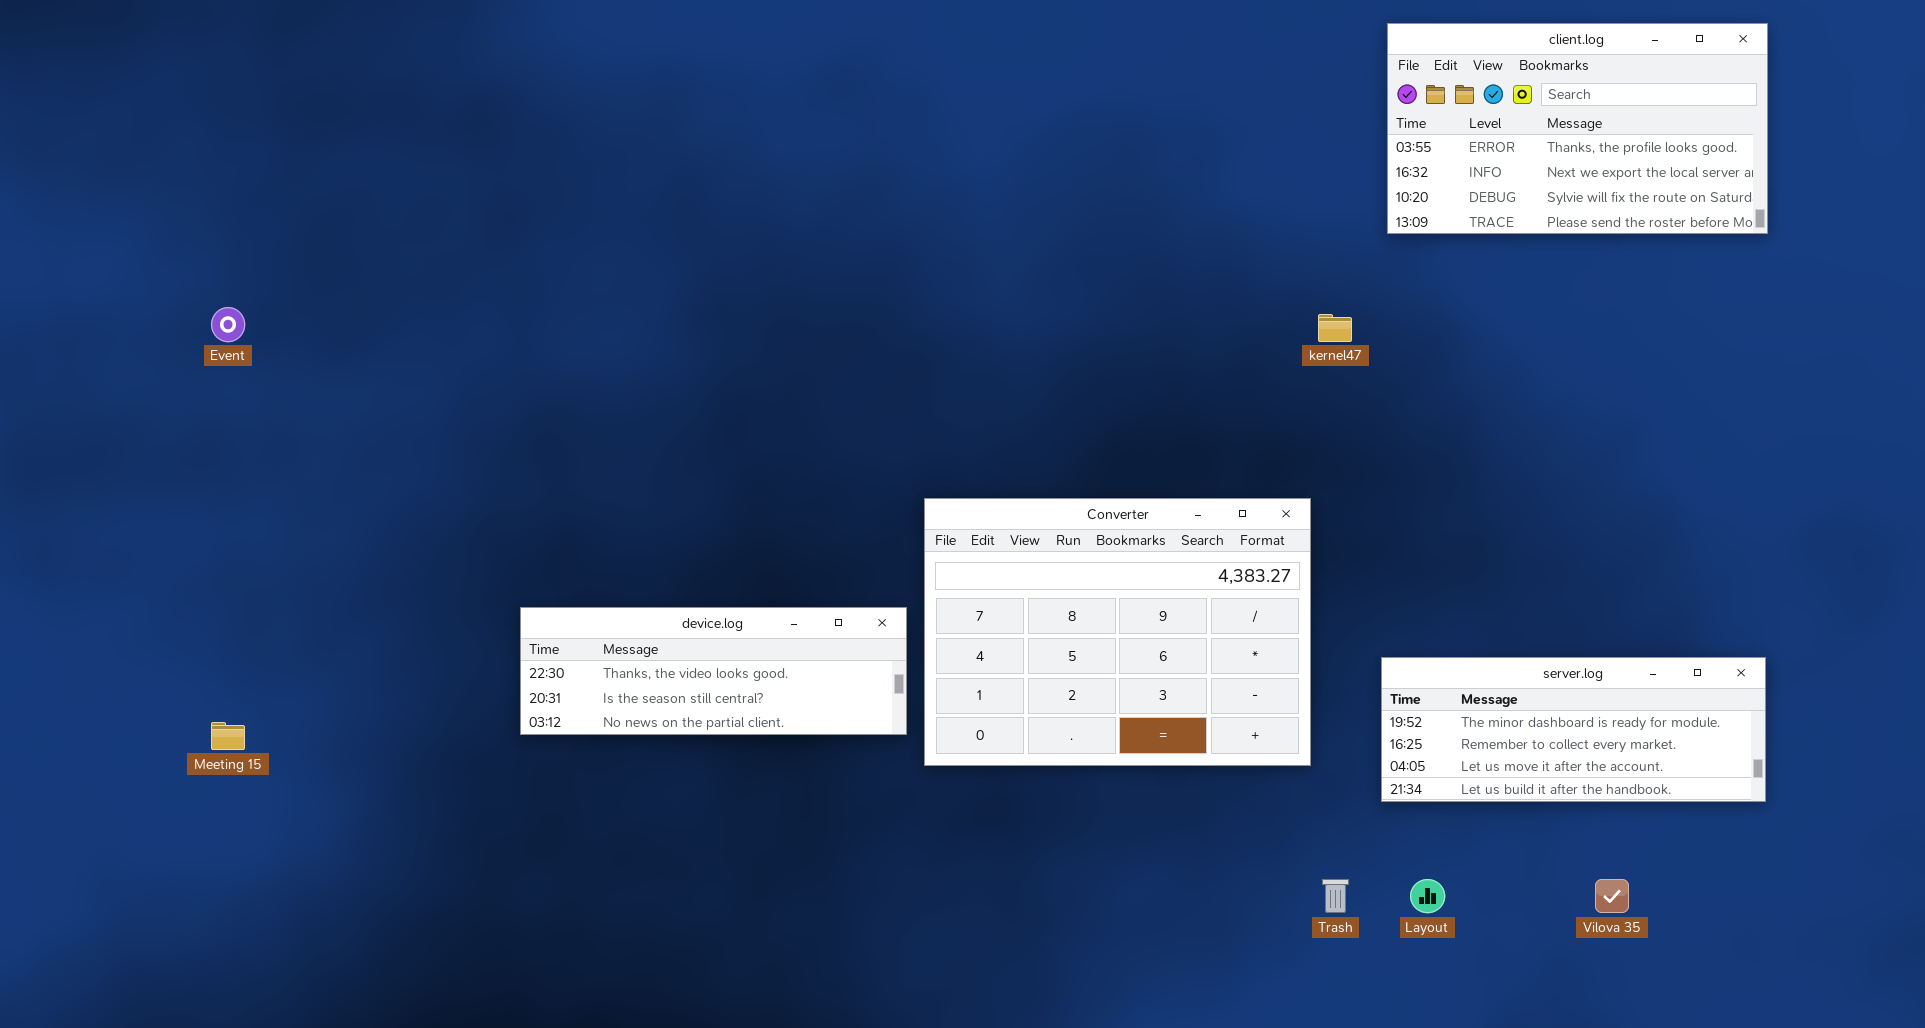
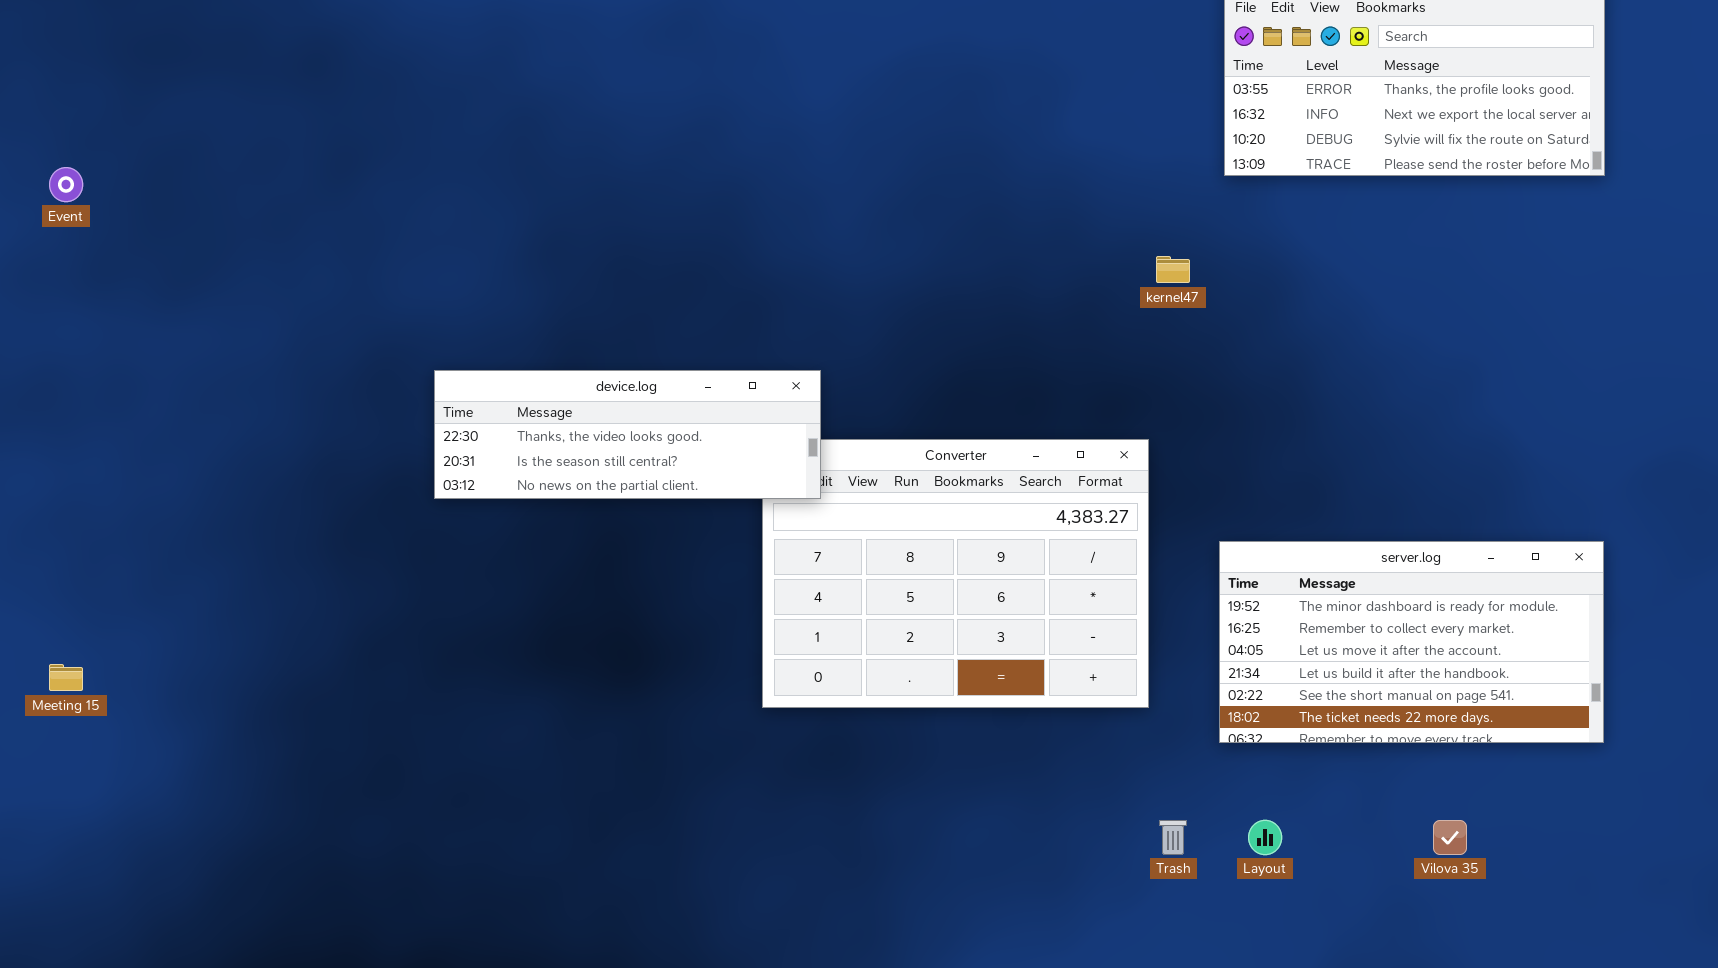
Event: [211,307,245,342] -> [49,167,83,202], moved
device.log: [520,607,907,735] -> [434,370,821,499], moved
server.log: [1381,657,1766,802] -> [1219,541,1604,743], resized

